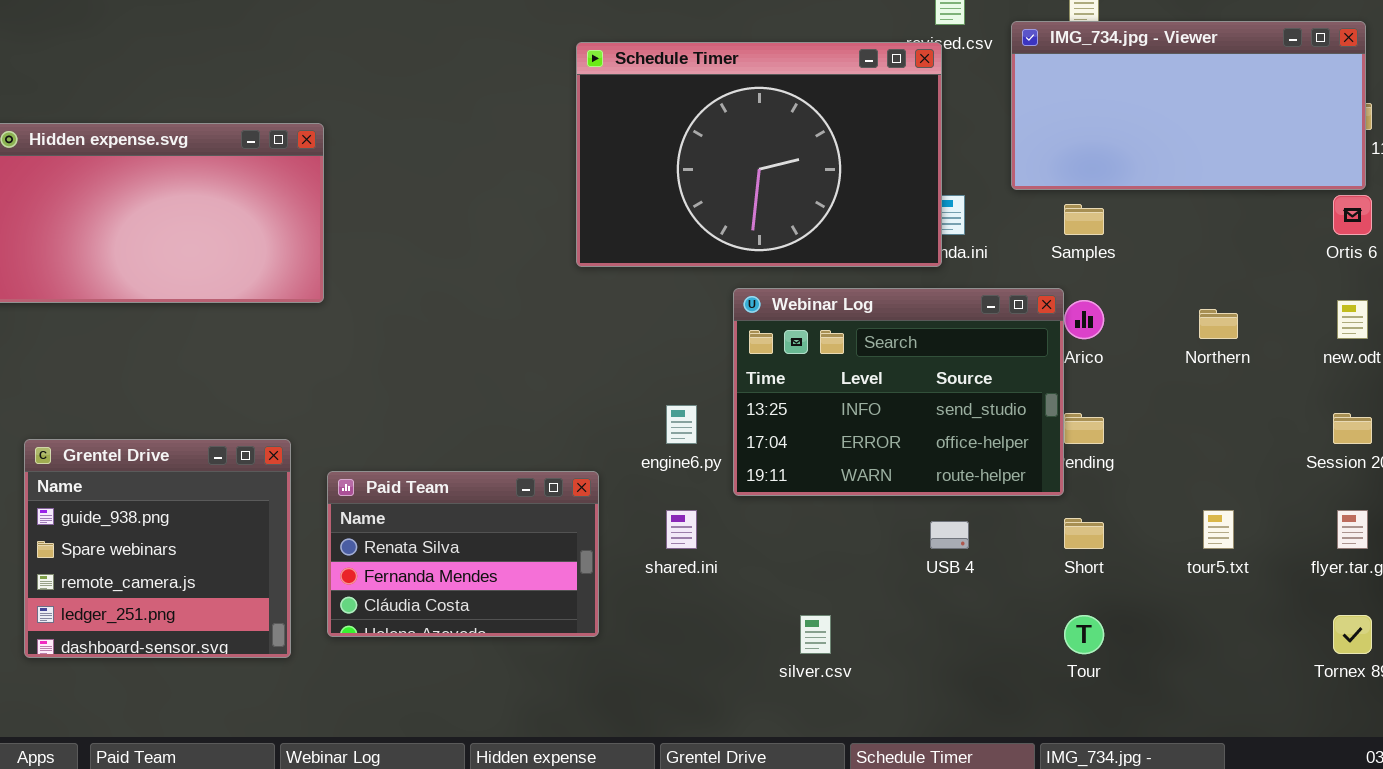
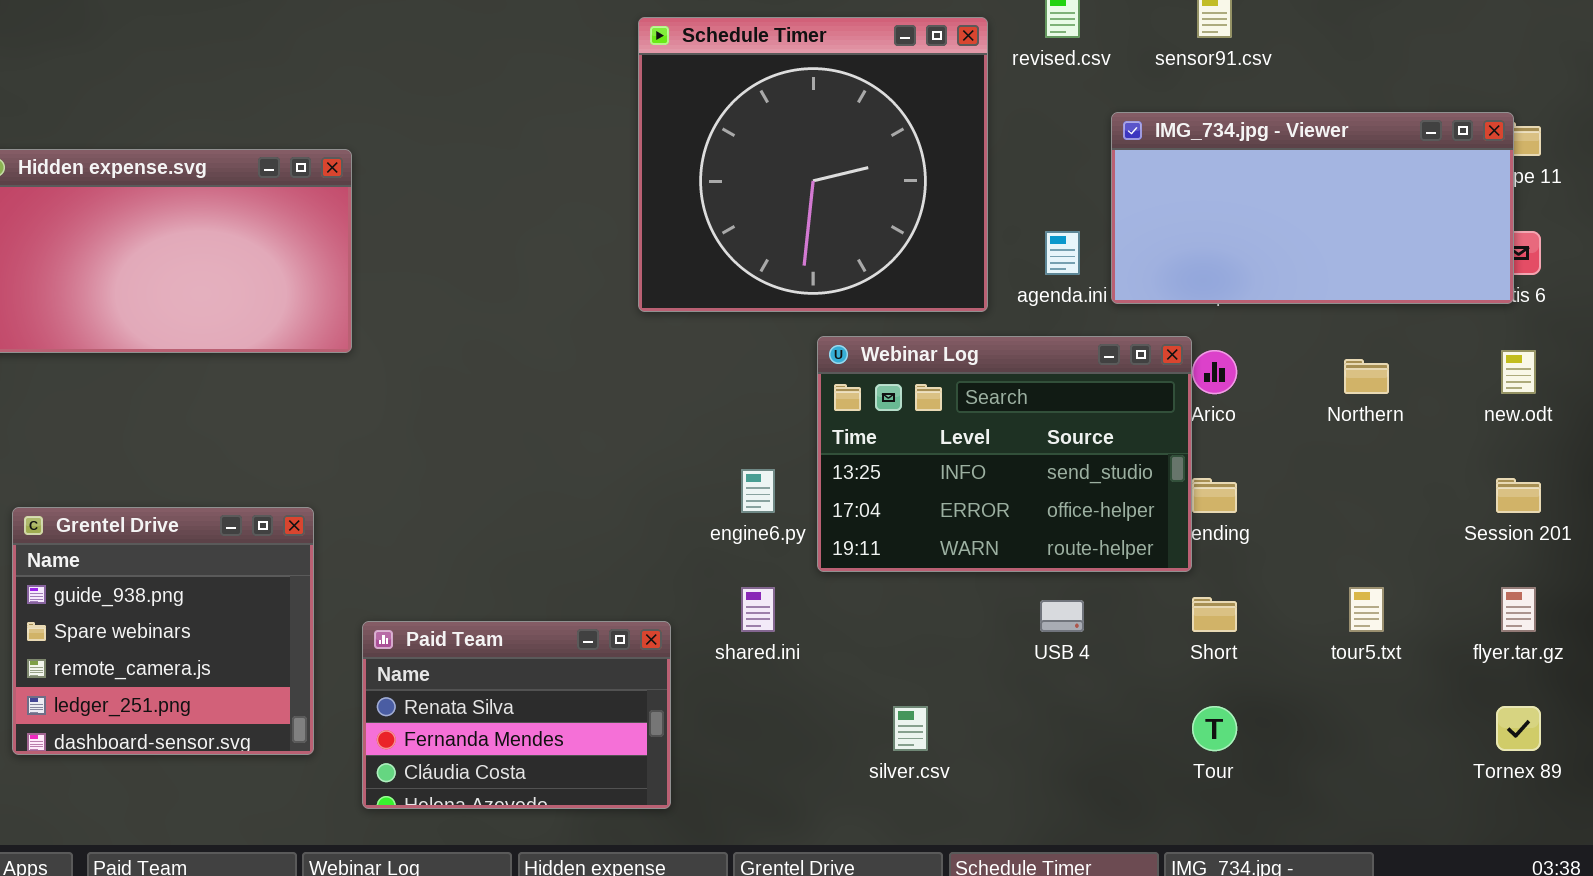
IMG_734.jpg - Viewer: [1011,21,1366,190] -> [1111,112,1514,304], moved
Schedule Timer: [576,42,942,267] -> [638,17,988,312], resized
Paid Team: [327,471,599,637] -> [362,621,671,809], moved

